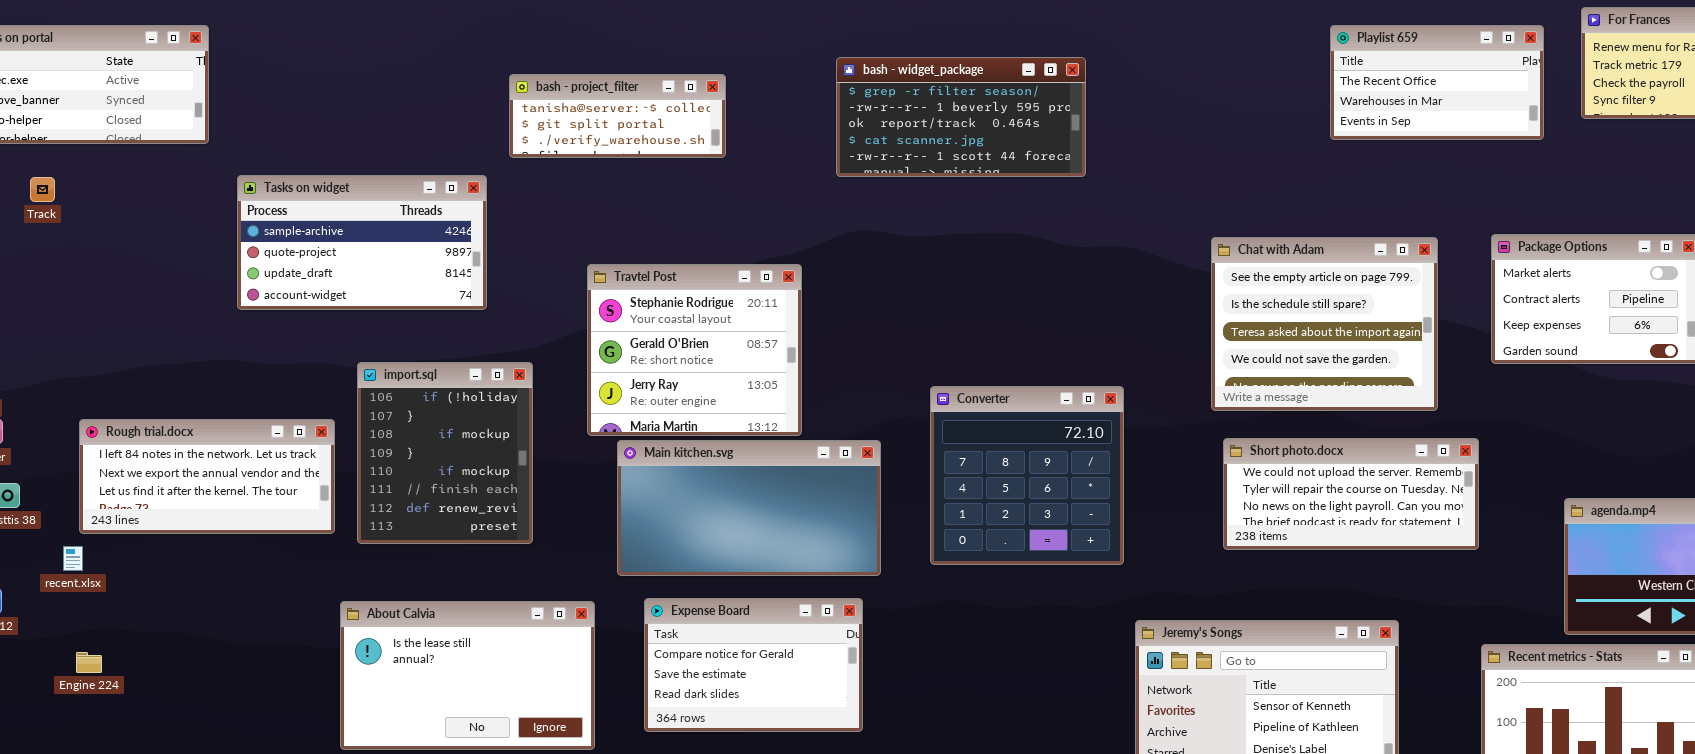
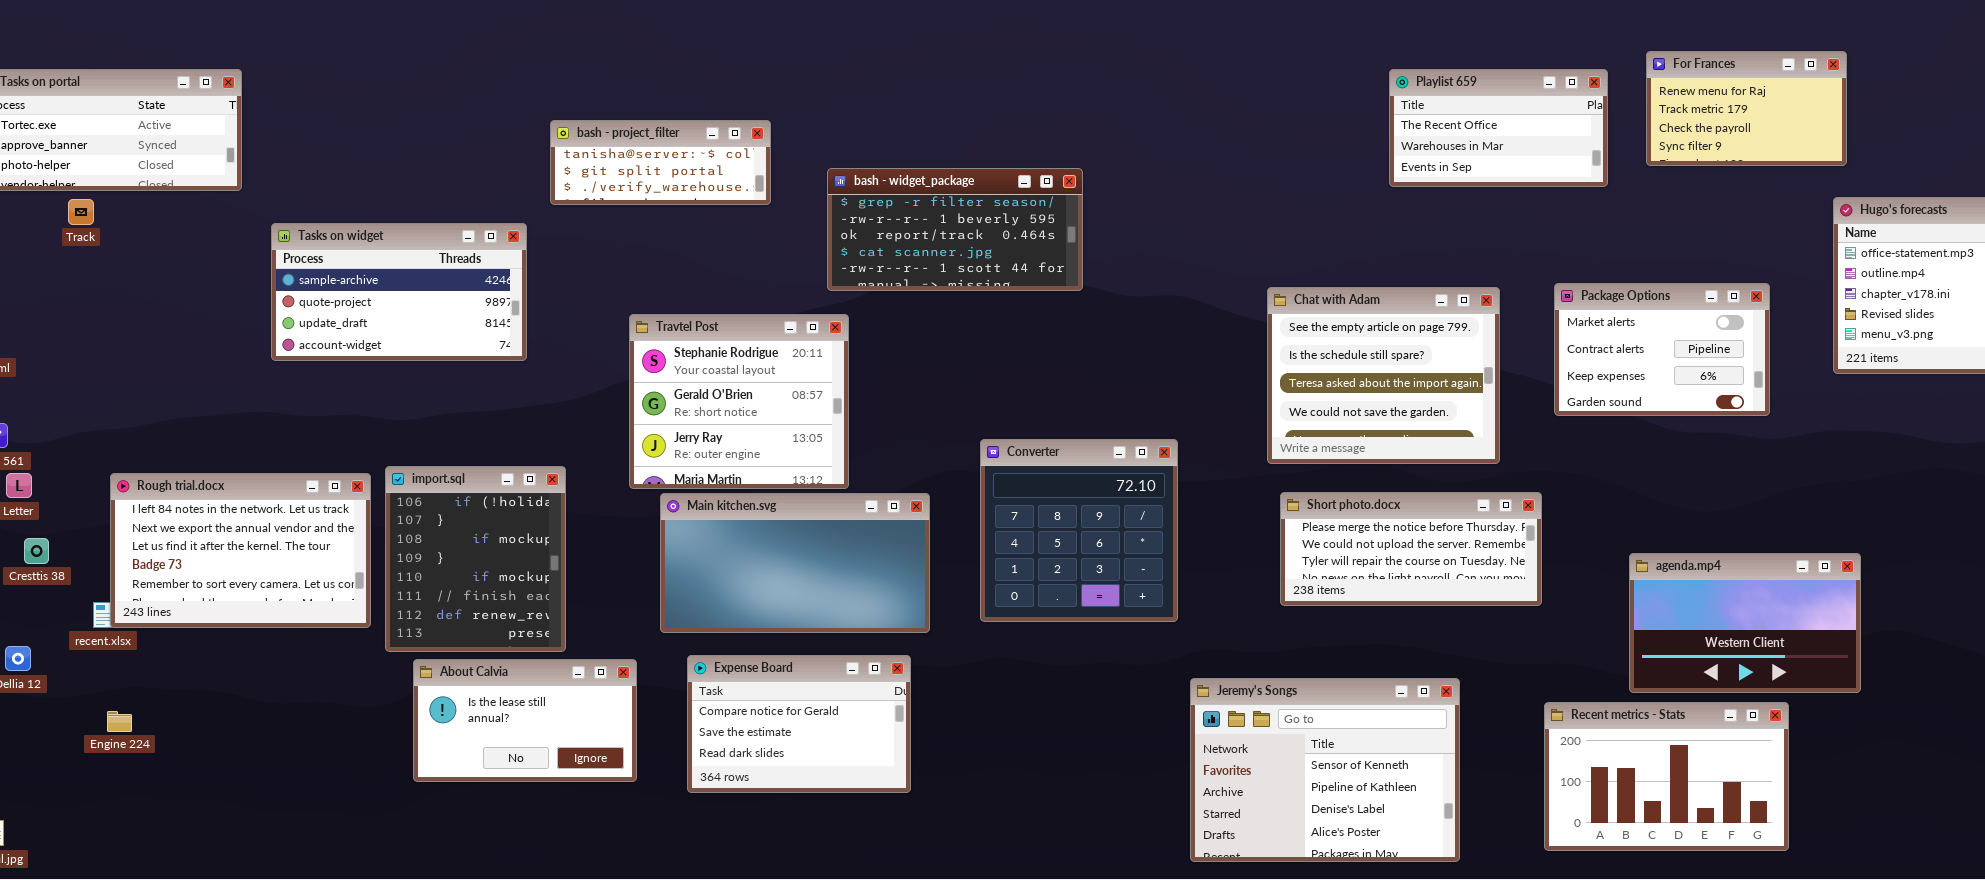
bash - widget_package: [836,57,1086,177] -> [827,168,1083,291], moved
Track: [30,177,55,202] -> [68,199,94,225], moved
import.sql: [357,362,533,544] -> [385,466,566,652], moved
Rough trial.docx: [79,419,335,534] -> [110,473,371,628], resized
Short photo.docx: [1223,438,1479,550] -> [1280,492,1542,606], scrolled up 1 row
About Calvia: [340,601,595,750] -> [413,659,637,782], resized

